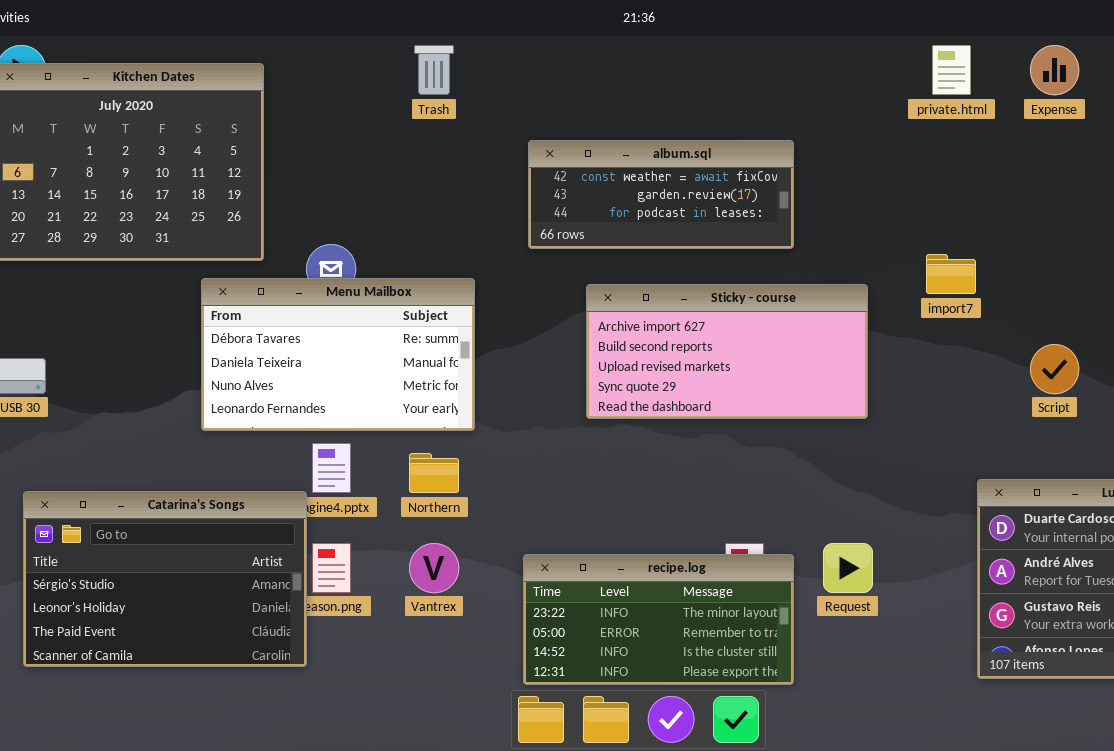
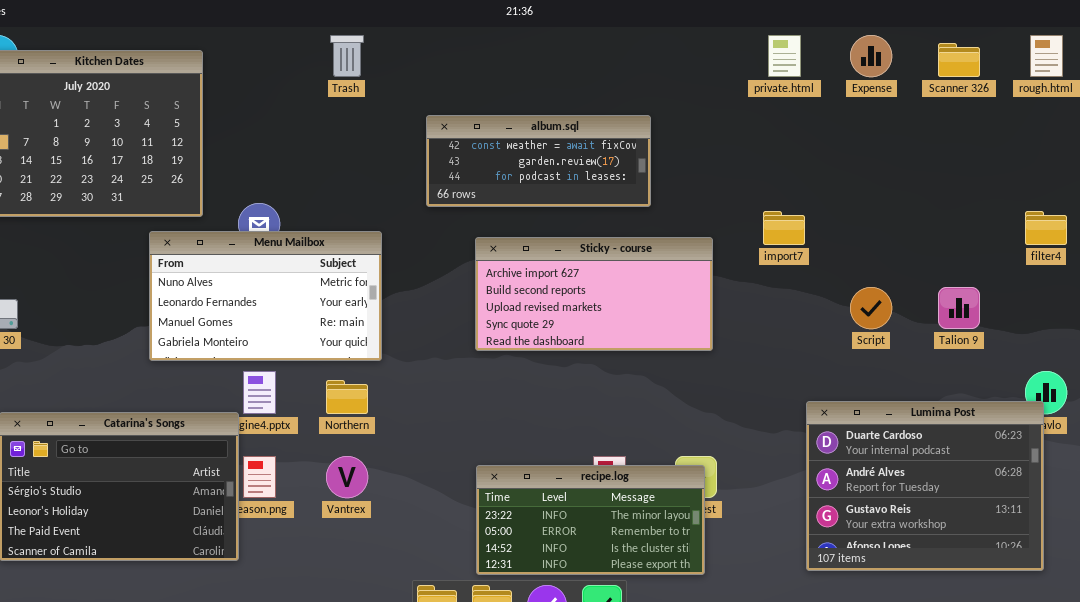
Menu Mailbox: [201,278,475,431] -> [149,231,382,361], scrolled down 2 rows
recipe.log: [523,554,794,685] -> [476,465,705,575], moved

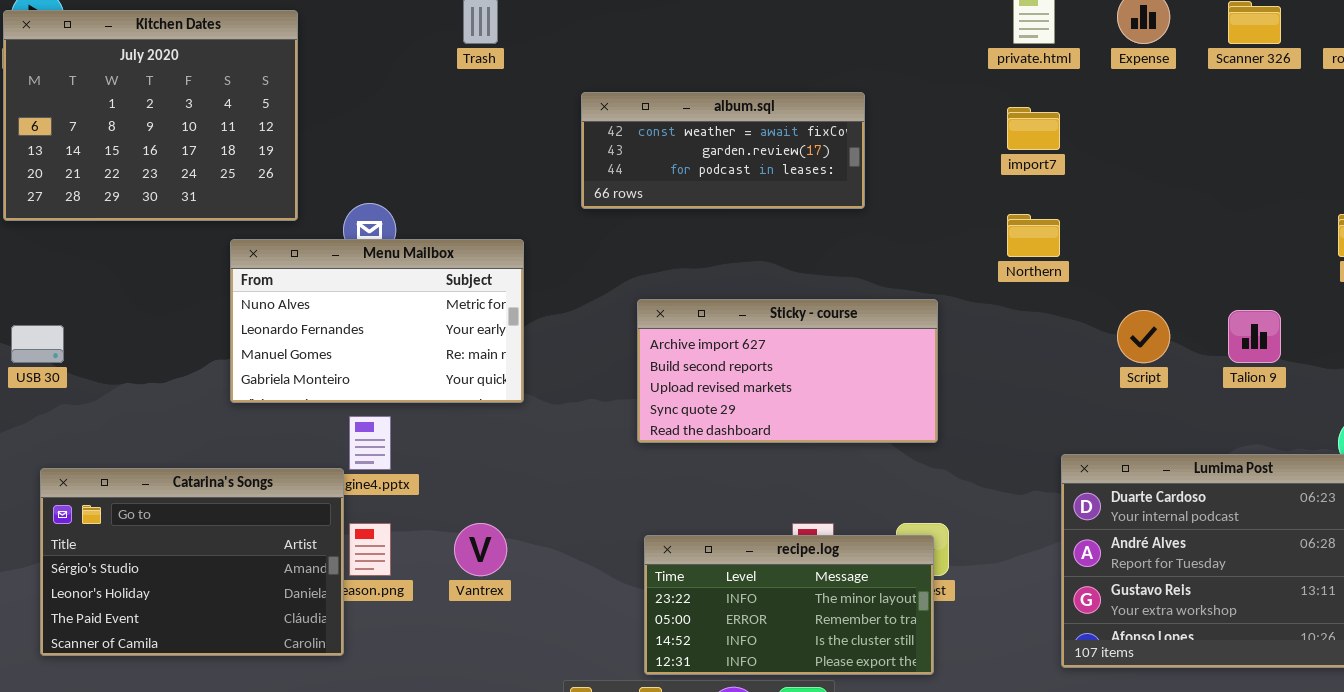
import7: [763,211,805,245] -> [1007,107,1060,150], moved
Sticky - course: [475,237,713,351] -> [637,299,938,443], moved
Northern: [326,380,368,414] -> [1007,214,1060,257], moved

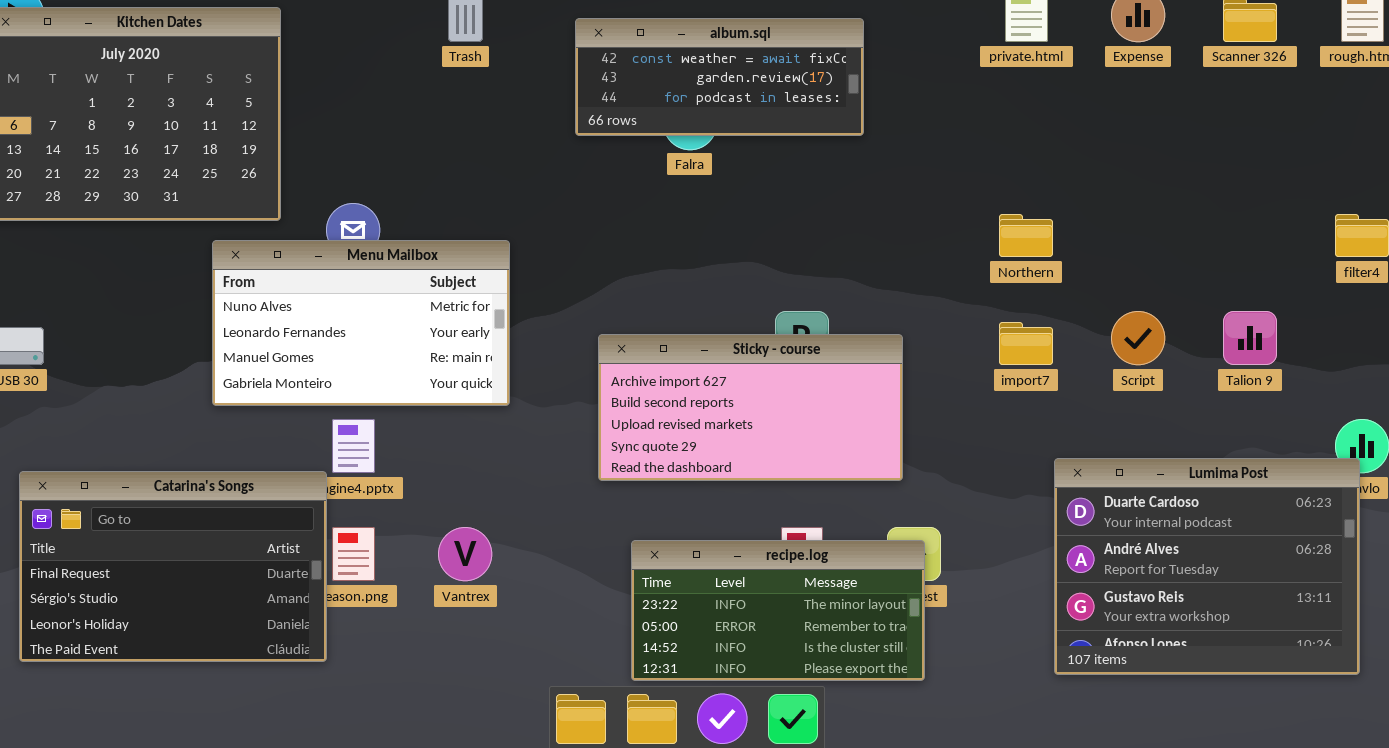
album.sql: [581,92,865,209] -> [575,18,864,136], moved
import7: [1007,107,1060,150] -> [999,322,1053,365], moved
Sticky - course: [637,299,938,443] -> [598,334,903,481], moved
Catarina's Songs: [40,468,344,656] -> [19,471,327,662], scrolled up 1 row

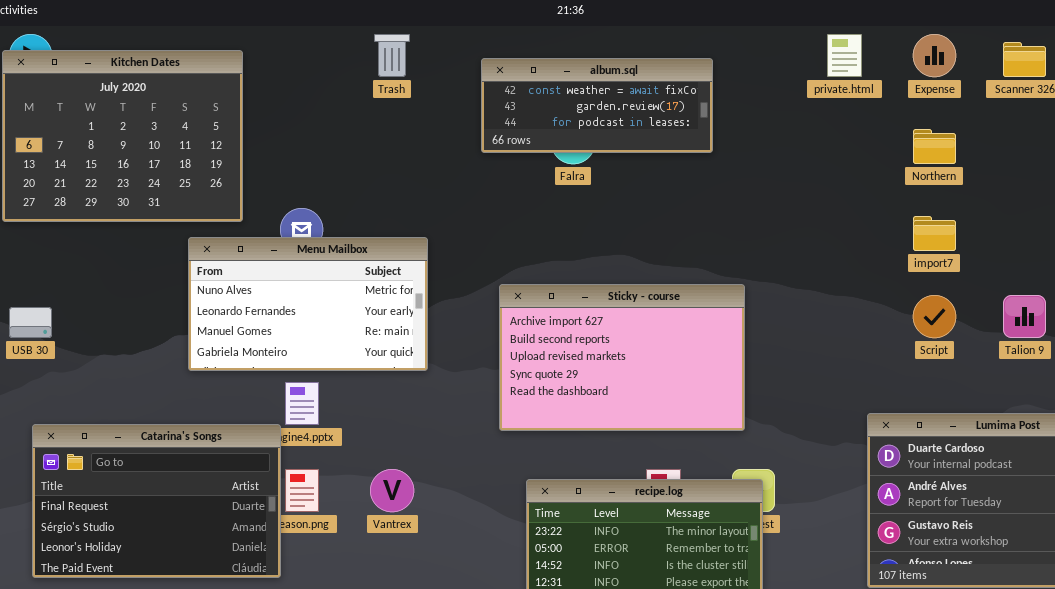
Northern: [999,214,1053,257] -> [913,129,956,164], moved
import7: [999,322,1053,365] -> [913,216,956,251], moved
Sticky - course: [598,334,903,481] -> [499,284,745,431], resized

